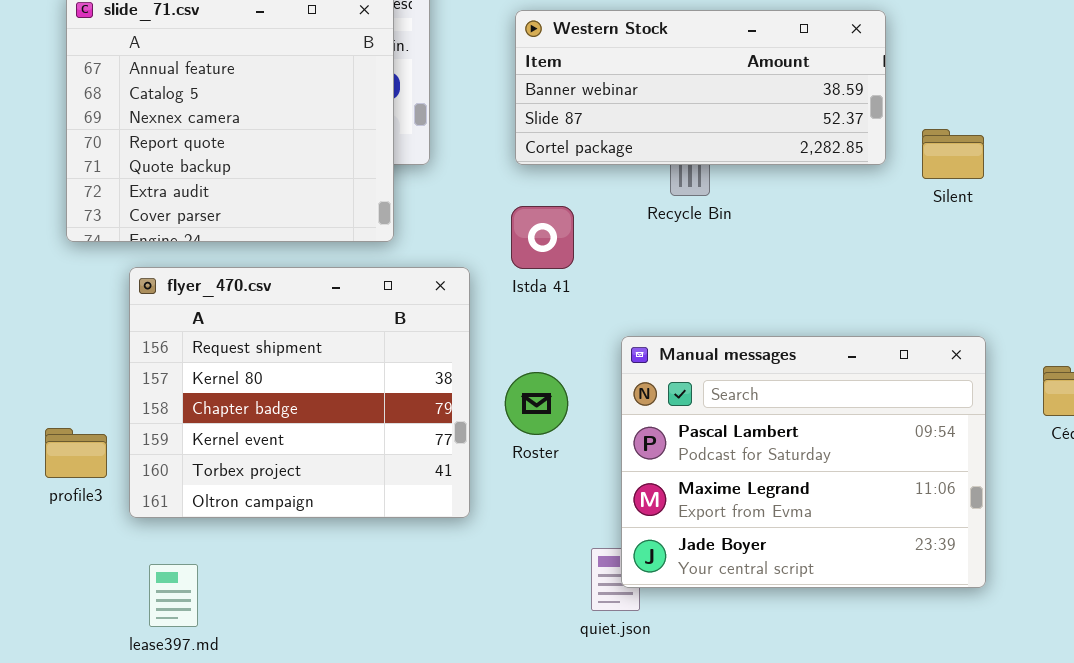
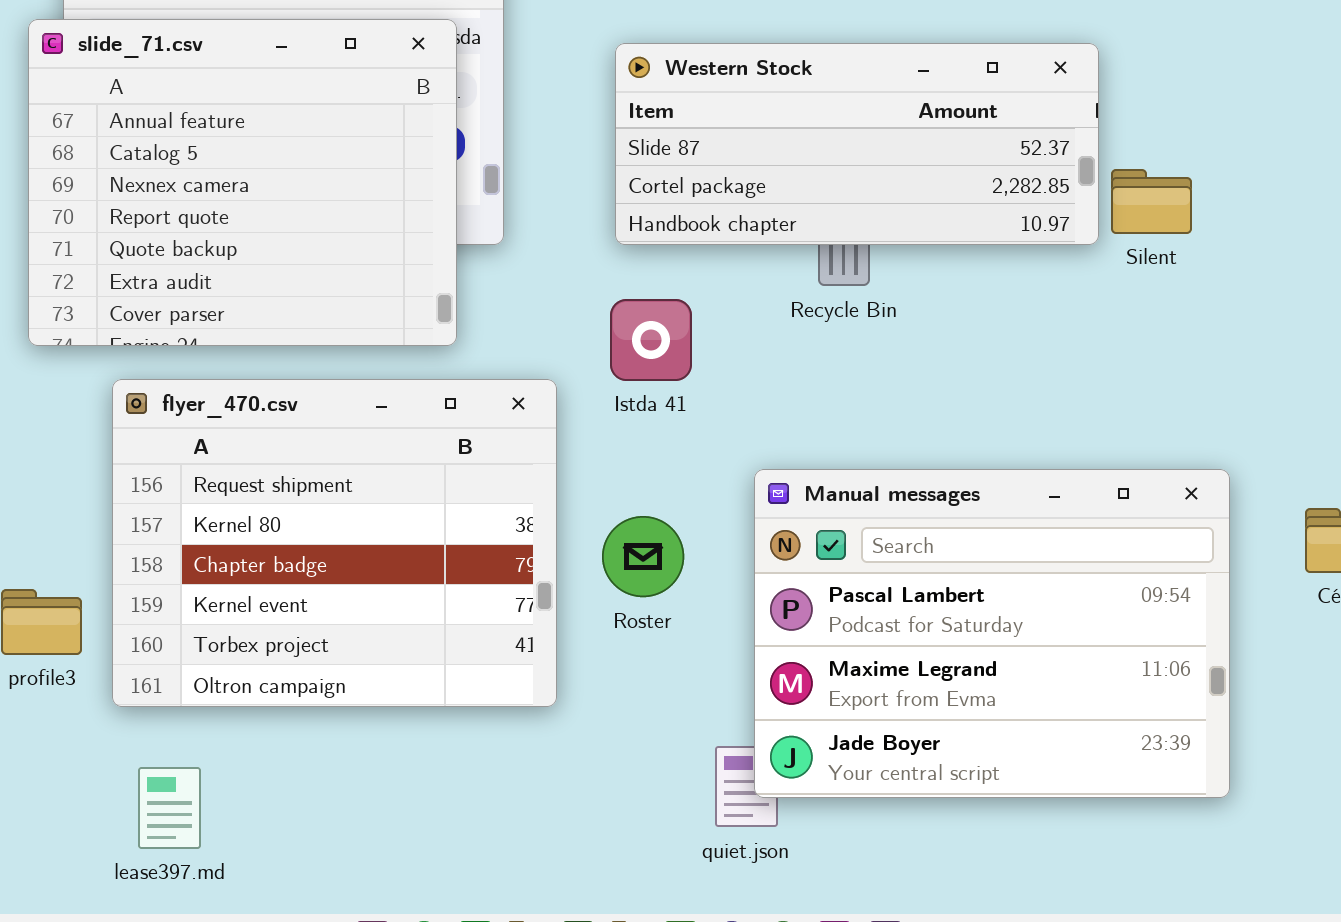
Western Stock: [515,10,886,165] -> [615,43,1099,245], scrolled down 1 row
Silent: [922,129,984,179] -> [1111,169,1192,234], moved

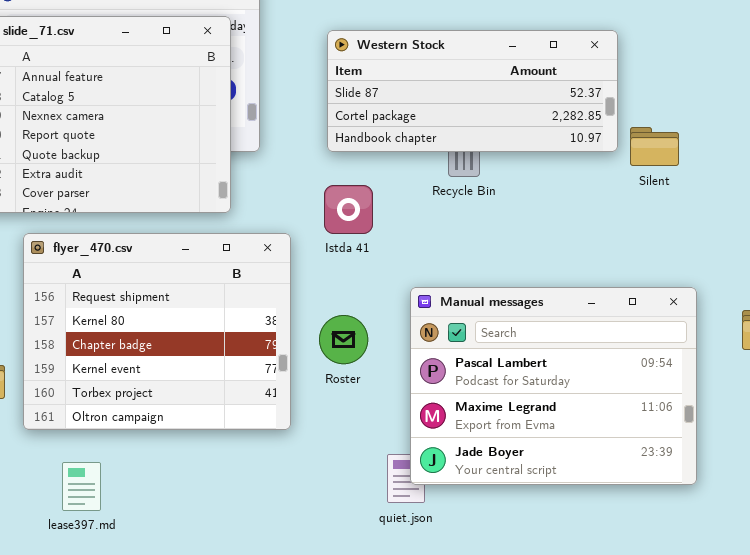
Silent: [1111,169,1192,234] -> [630,127,679,166], moved
lease397.md: [138,767,201,849] -> [62,462,101,511], moved

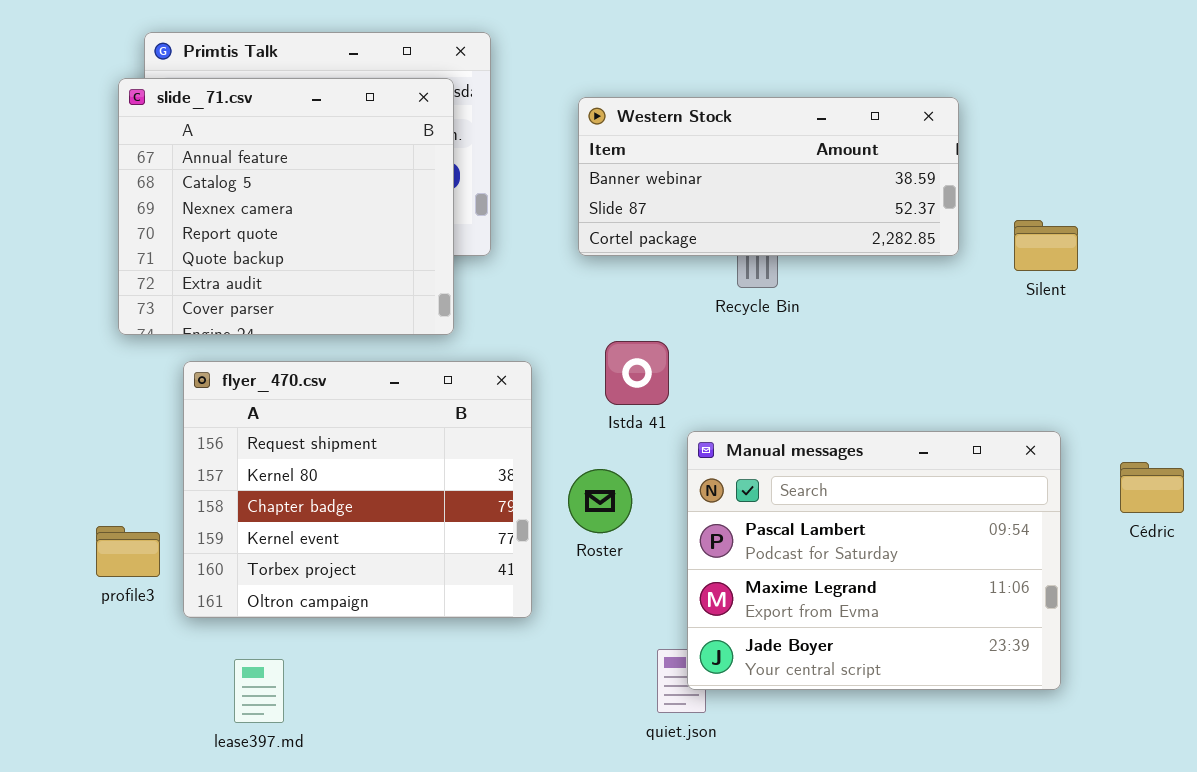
Western Stock: [327,30,618,152] -> [578,97,959,256], scrolled up 1 row
Silent: [630,127,679,166] -> [1014,220,1078,271], moved
Istda 41: [324,185,373,234] -> [605,341,669,405], moved

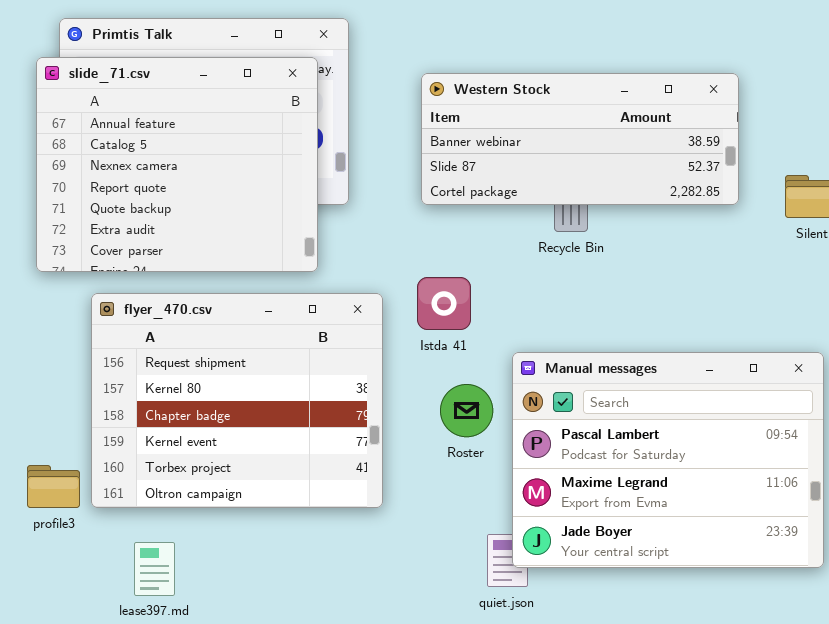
Istda 41: [605,341,669,405] -> [417,277,471,330], moved
Roster: [568,469,632,533] -> [440,384,493,437], moved
profile3: [96,526,160,577] -> [27,465,80,508], moved

